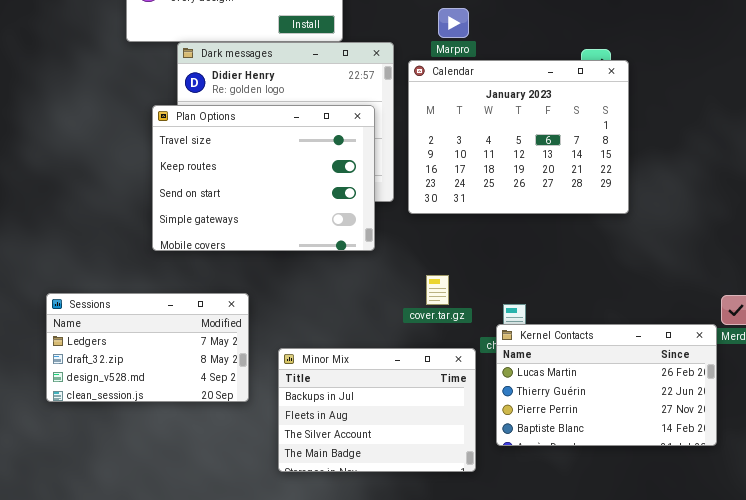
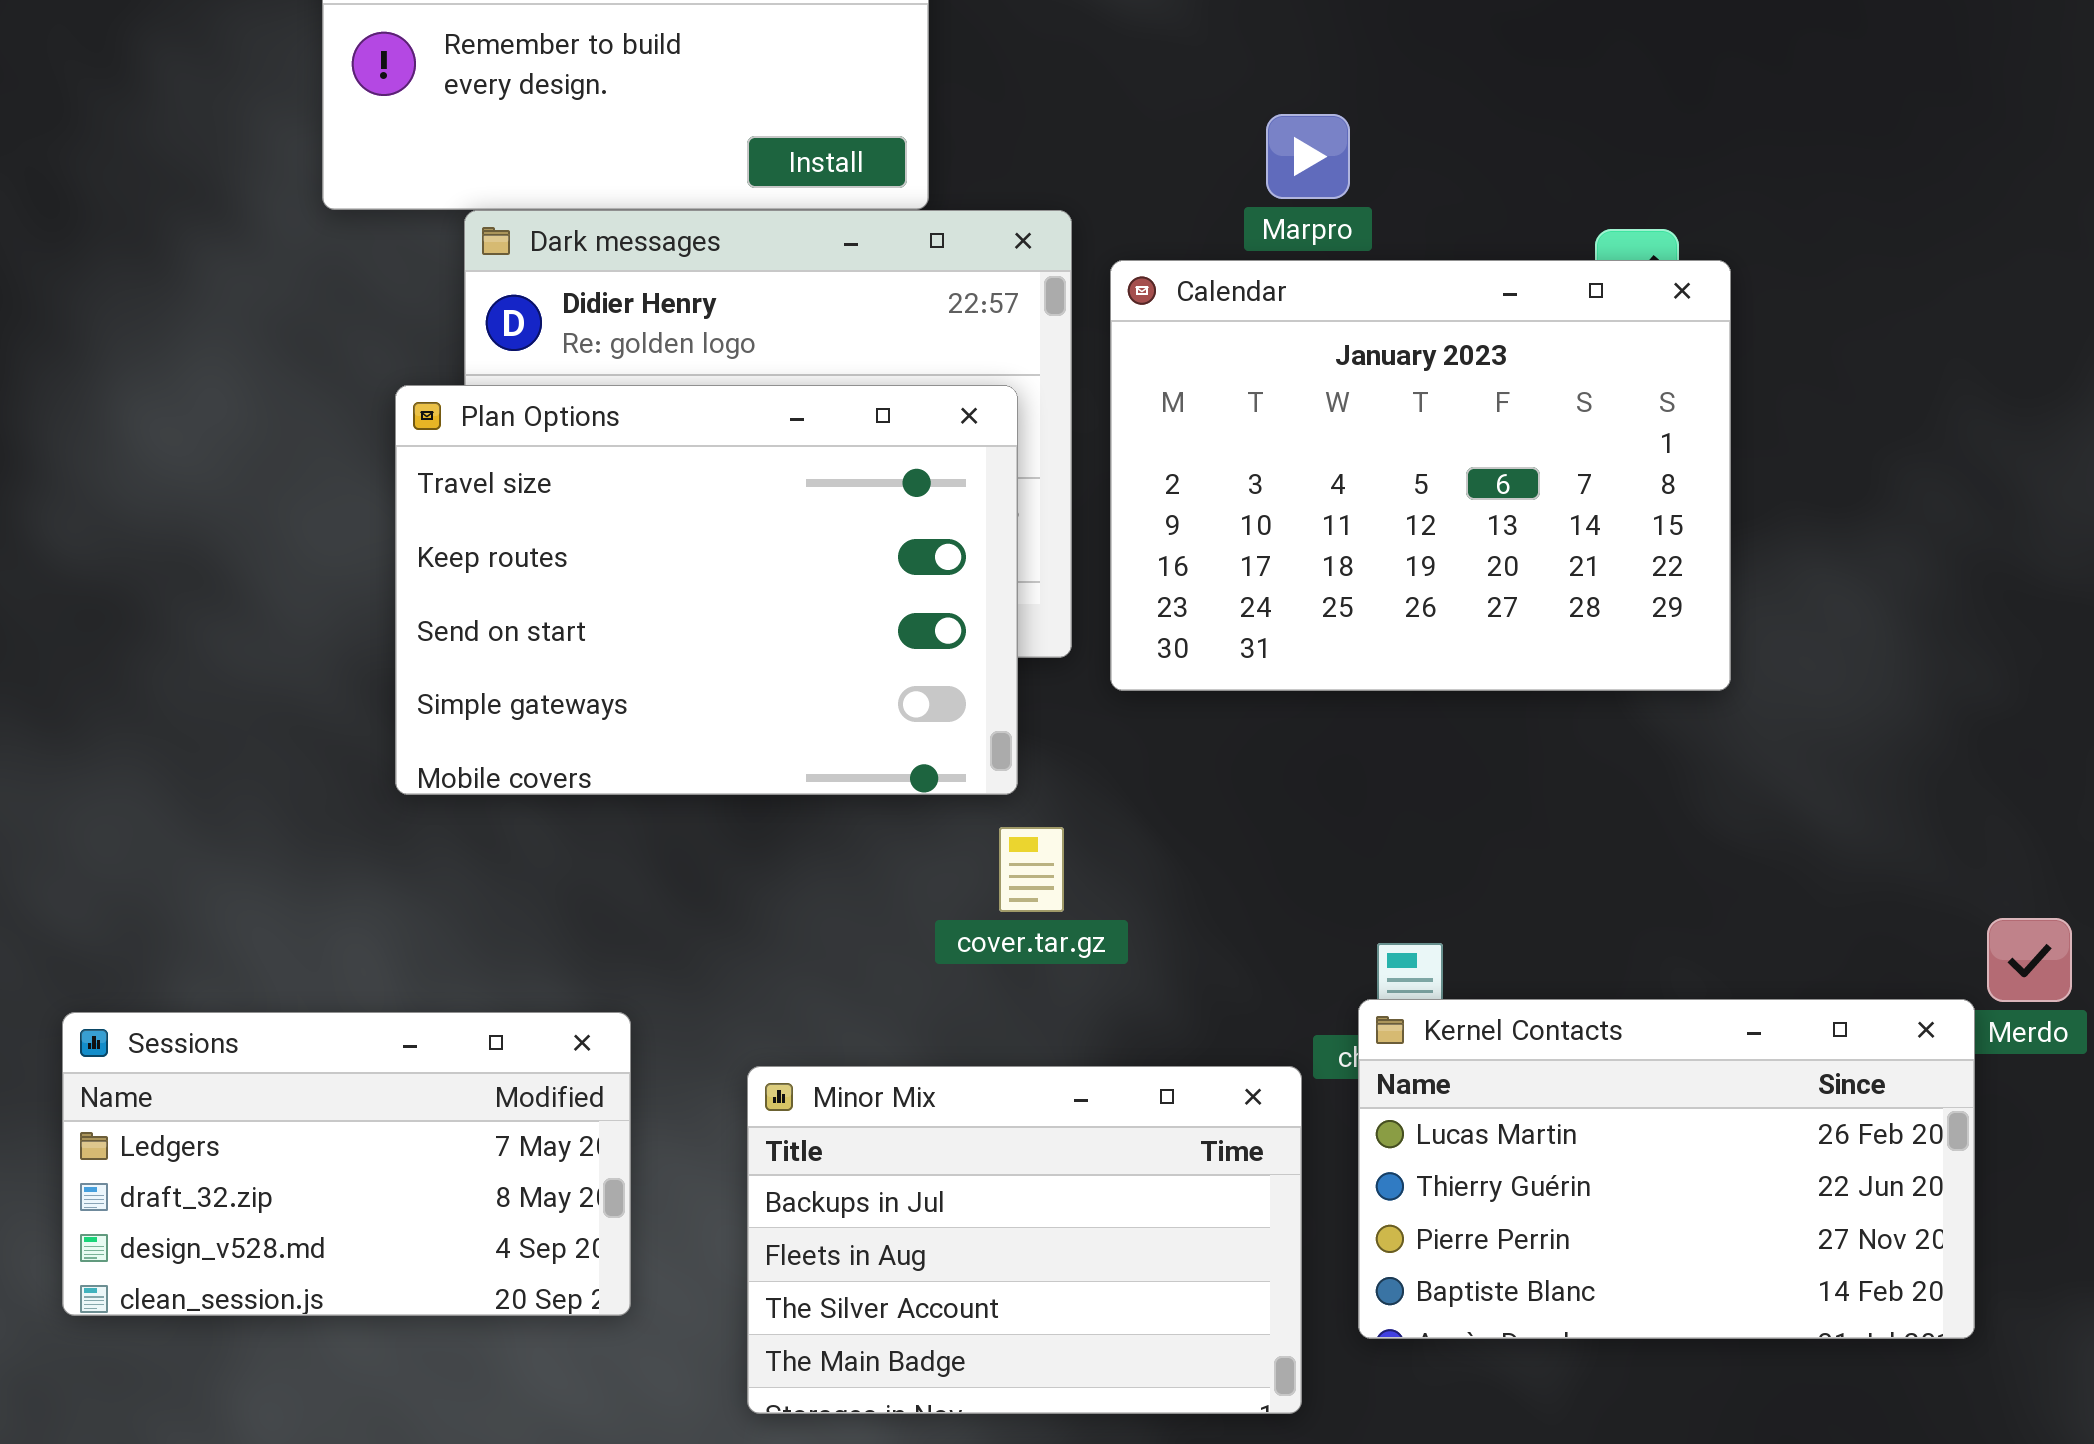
Marpro: [438,8,469,38] -> [1266,114,1350,199], moved
cover.tar.gz: [426,275,449,305] -> [999,827,1064,912], moved
Sessions: [46,293,249,402] -> [62,1012,631,1316], moved

